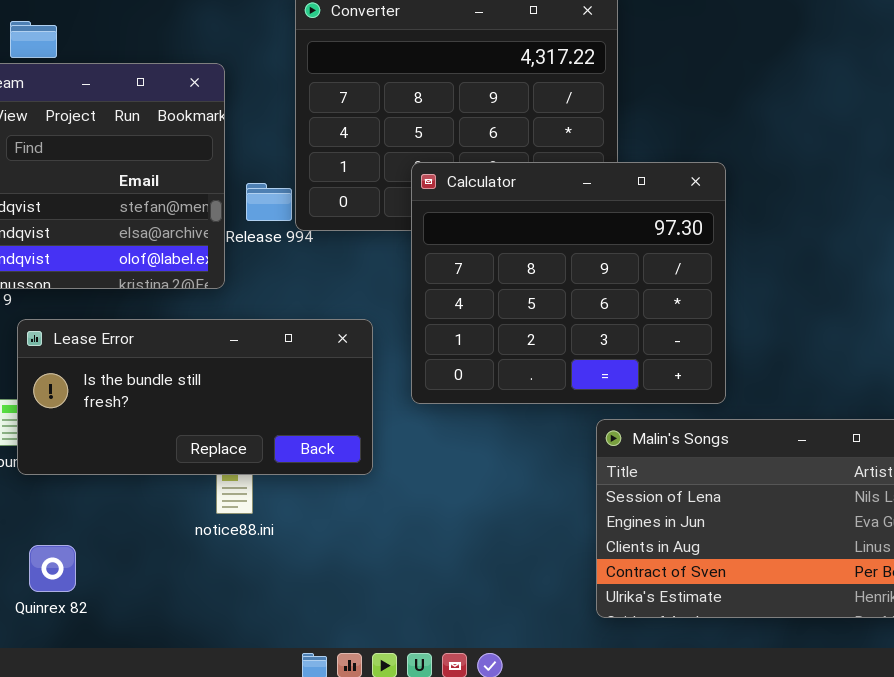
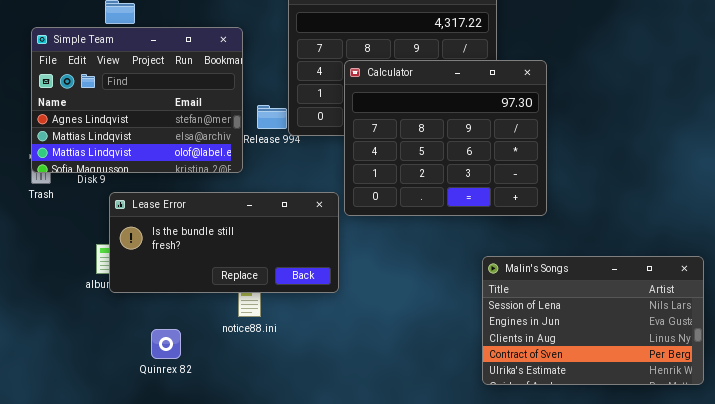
Calculator: [411,162,726,404] -> [344,60,547,216], moved
Quinrex 82: [29,545,76,592] -> [151,329,181,359], moved

